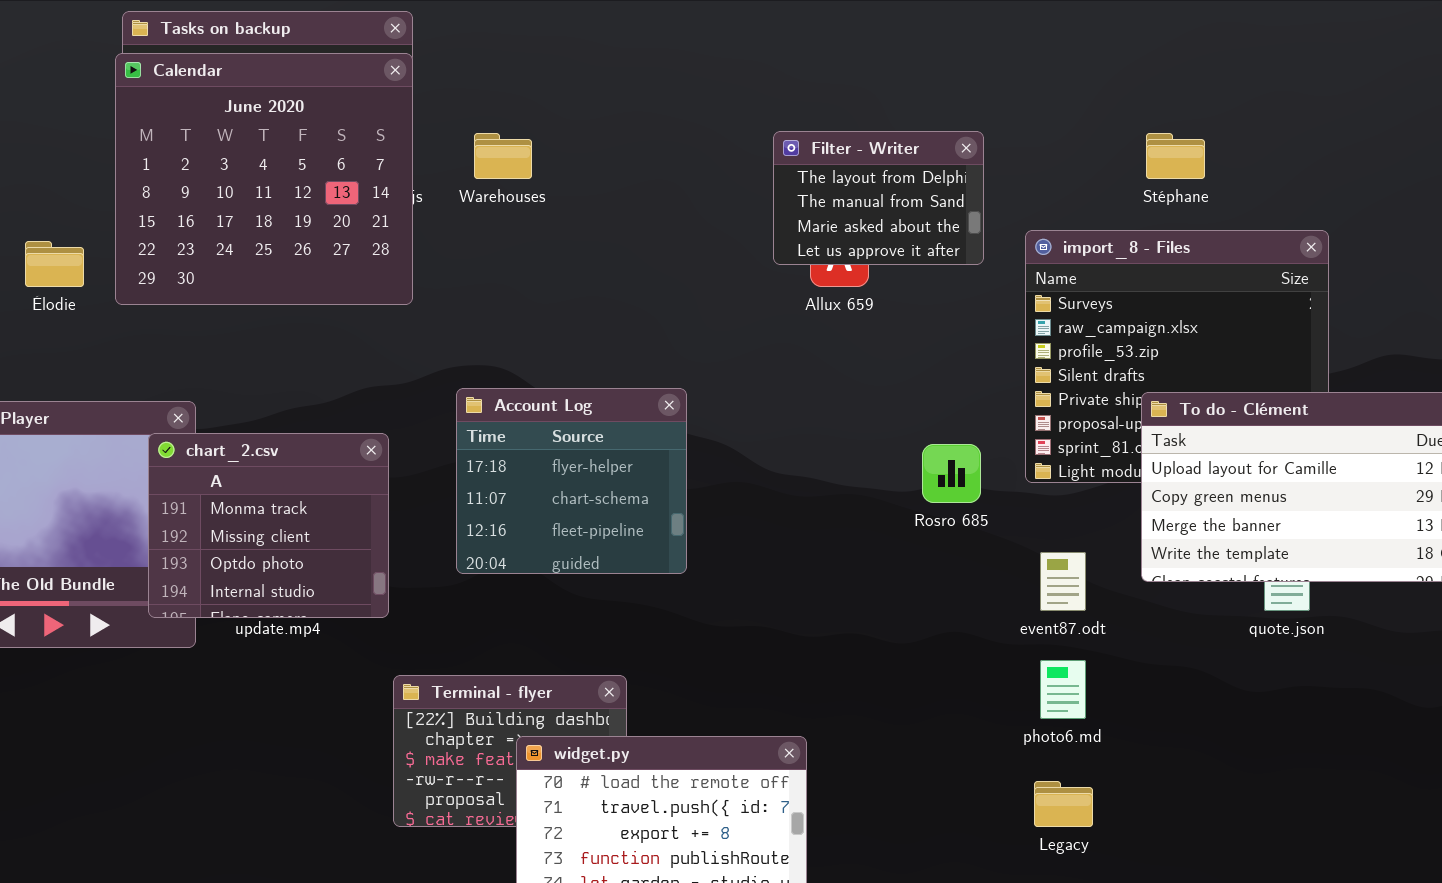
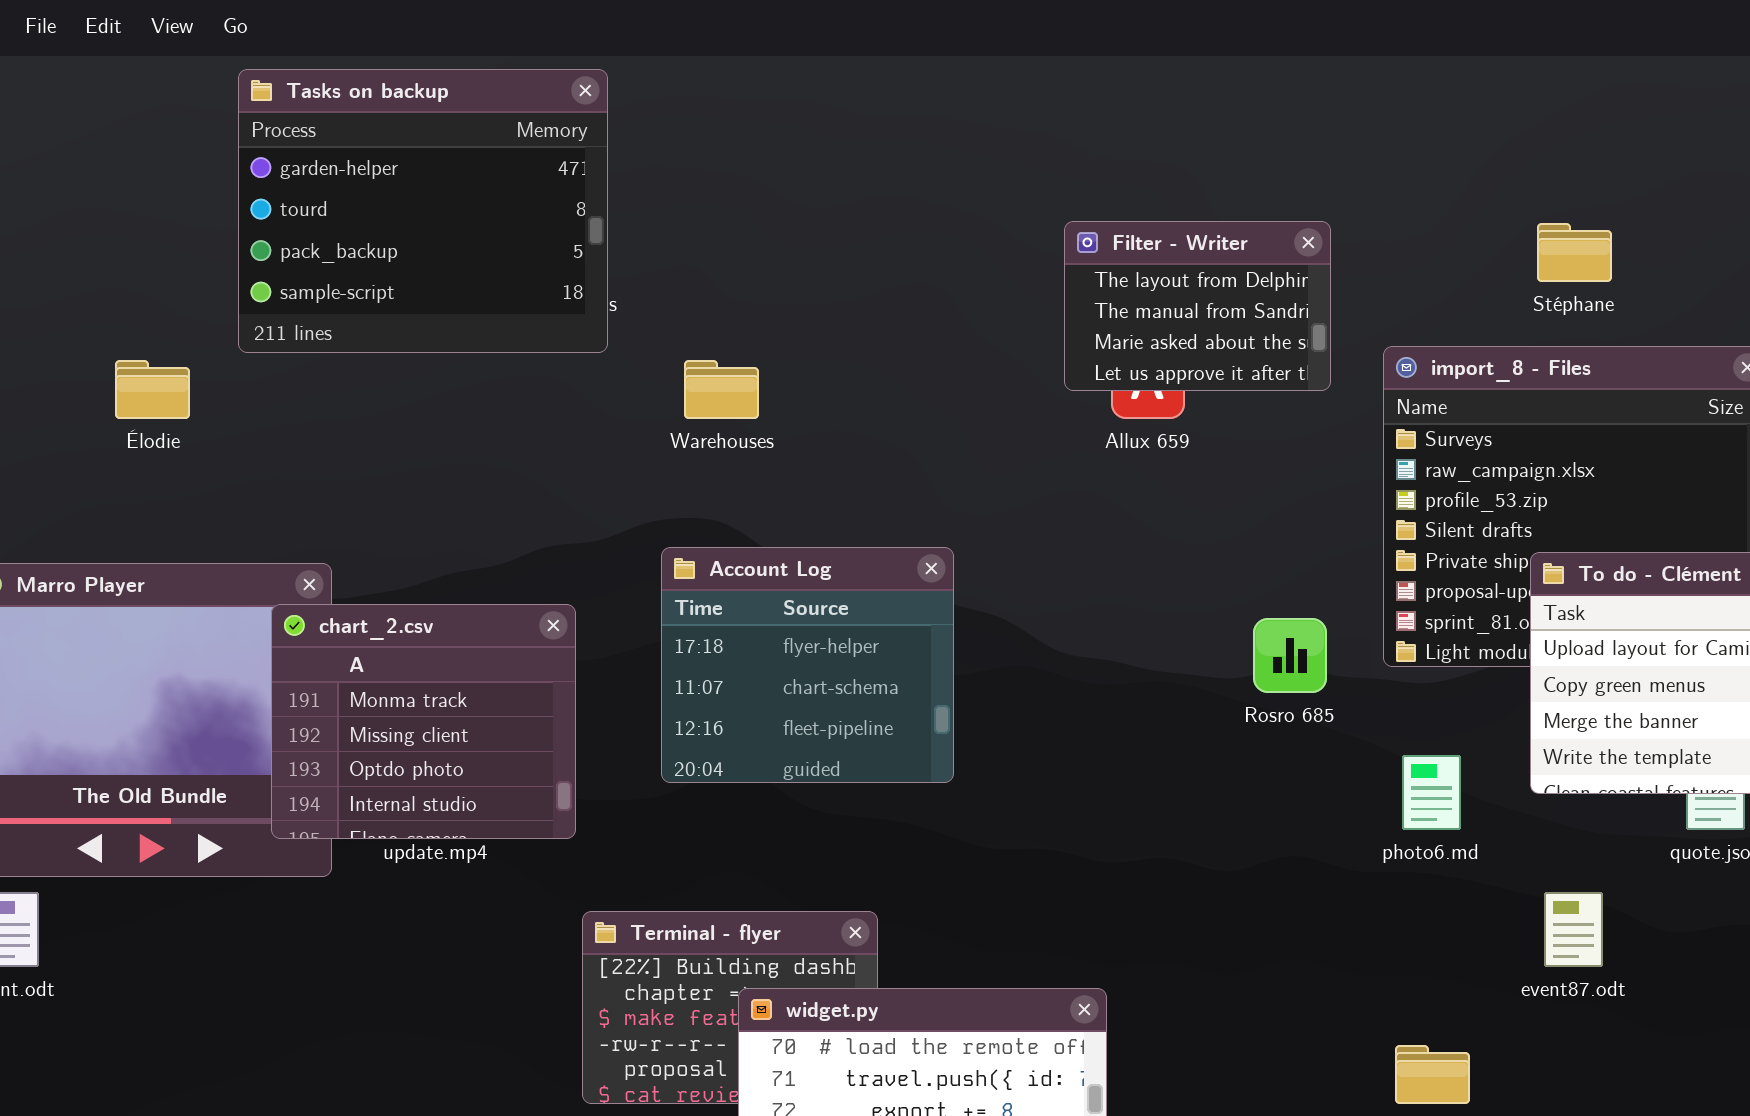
Calendar: [115,53,413,305] -> none, closed
Warehouses: [474,133,532,179] -> [684,360,759,419], moved
event87.odt: [1040,552,1086,611] -> [1544,892,1603,967], moved
photo6.md: [1040,660,1086,719] -> [1402,755,1461,830], moved

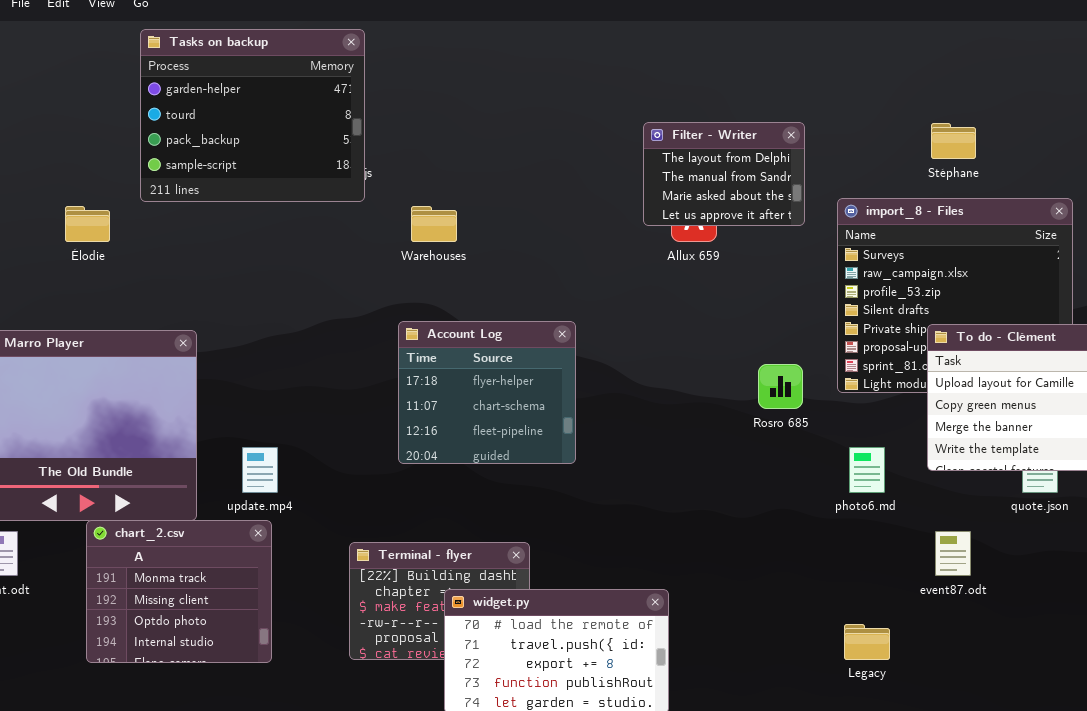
chart_2.csv: [271,604,576,839] -> [86,520,272,663], moved

